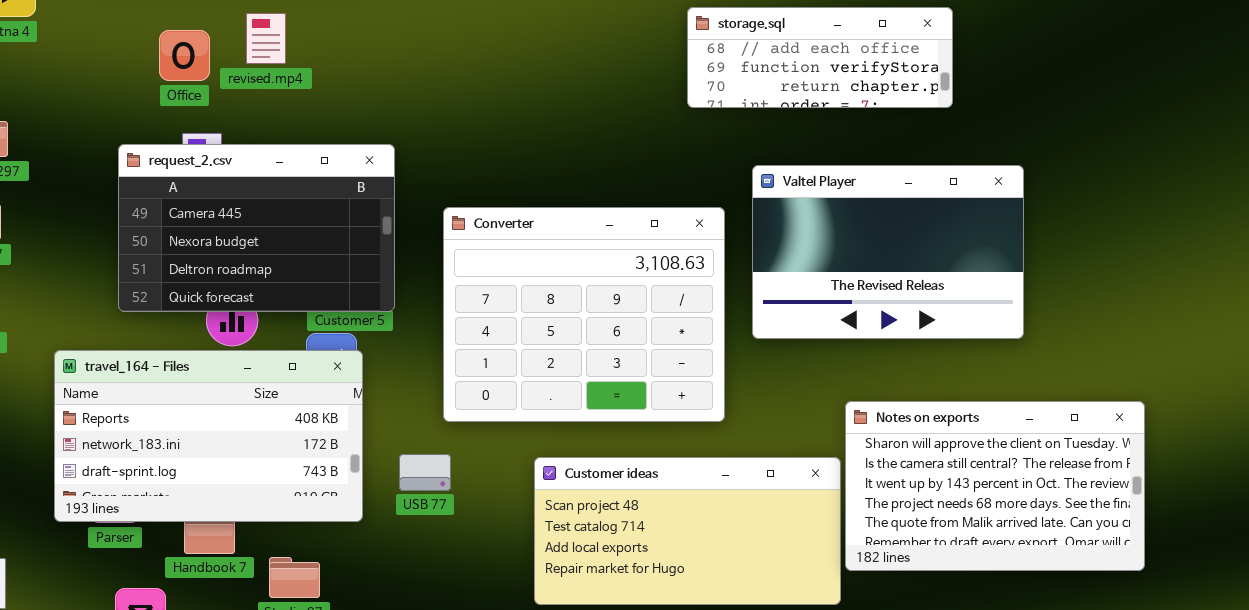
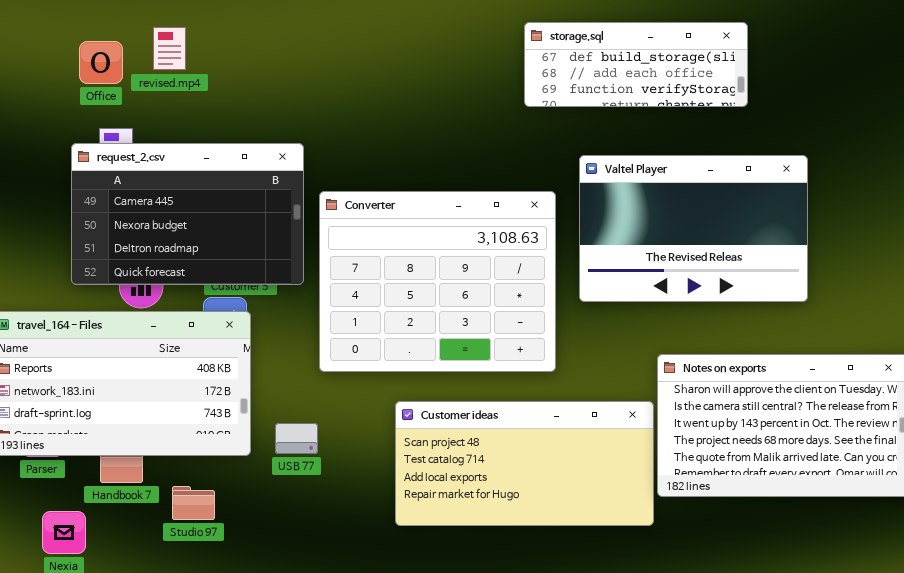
storage.sql: [687,7,953,108] -> [524,22,748,107], scrolled up 1 row
request_2.csv: [118,144,395,312] -> [71,143,304,285], moved
USB 77: [399,454,451,491] -> [275,423,318,454], moved

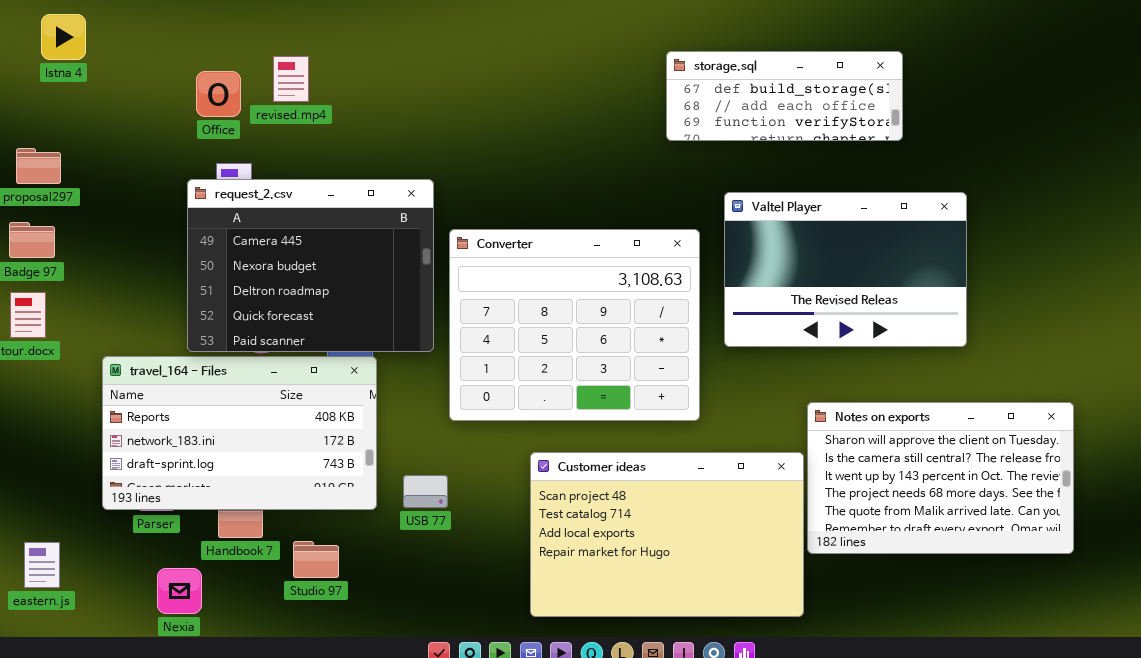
request_2.csv: [71,143,304,285] -> [187,179,434,352], resized
Customer ideas: [395,401,654,526] -> [530,452,804,617], resized

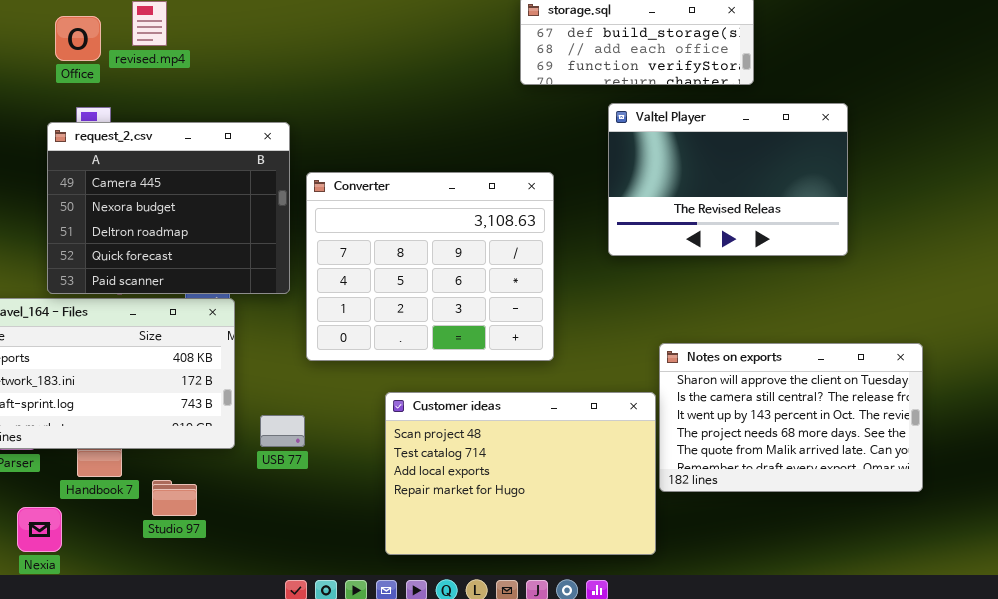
Valtel Player: [724,192,967,347] -> [608,103,848,256], moved

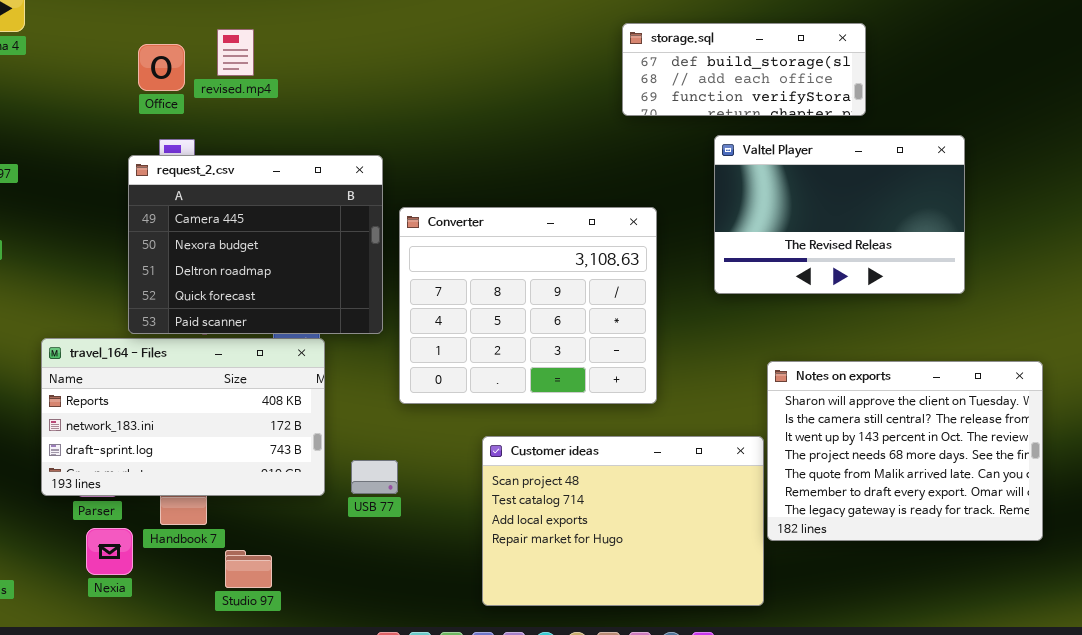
Notes on exports: [659,343,923,492] -> [767,361,1043,541], resized
Studio 97: [152,480,197,516] -> [225,550,272,588], moved
Nexia: [17,507,62,552] -> [86,528,133,575], moved

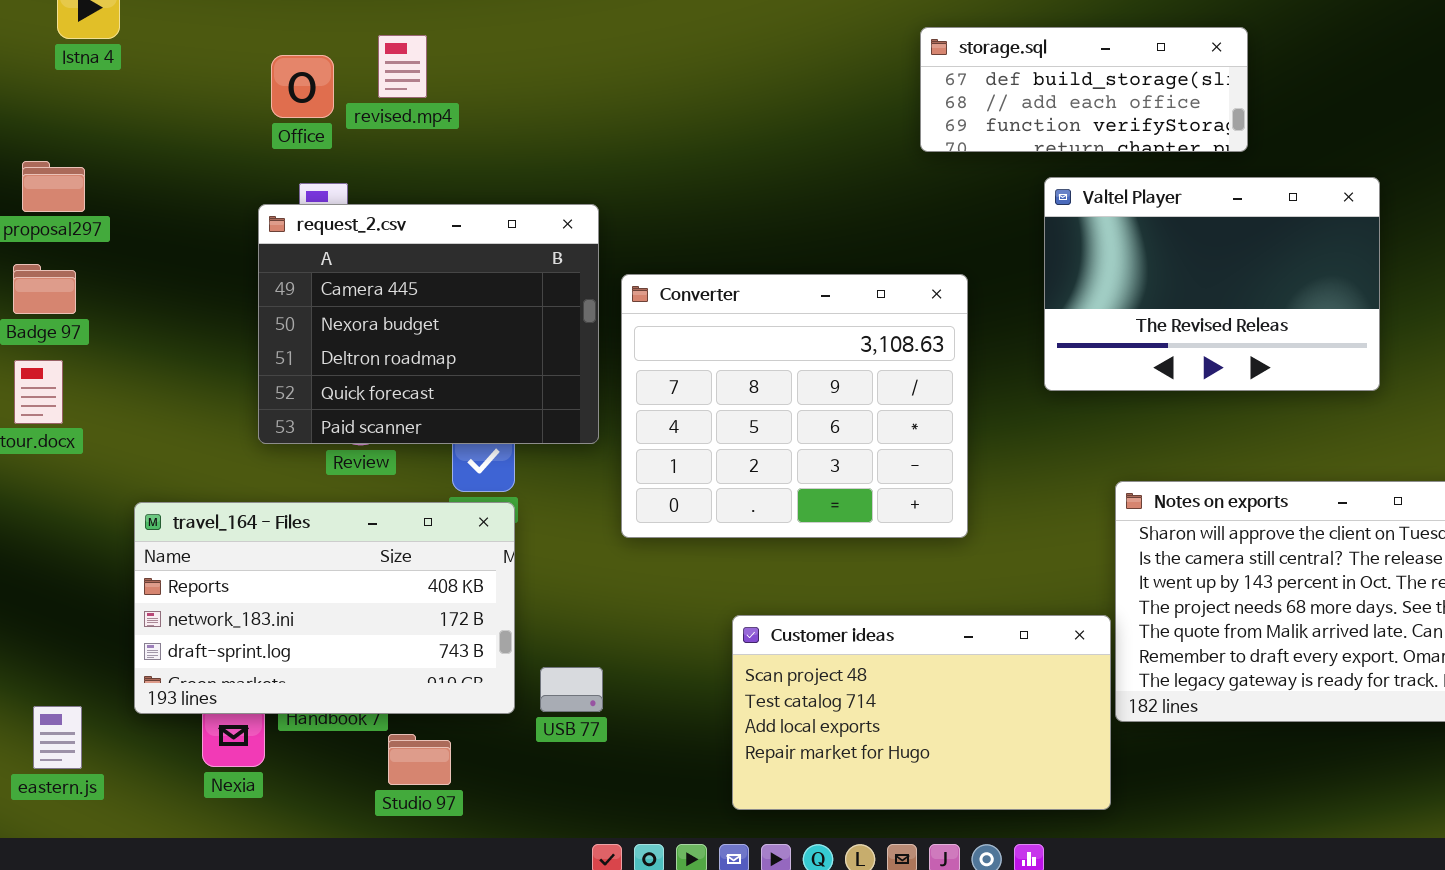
travel_164 - Files: [41,338,325,496] -> [134,502,515,714], moved
Customer ideas: [482,436,764,606] -> [732,615,1111,810], resized
USB 77: [351,460,398,494] -> [540,667,603,712], moved

